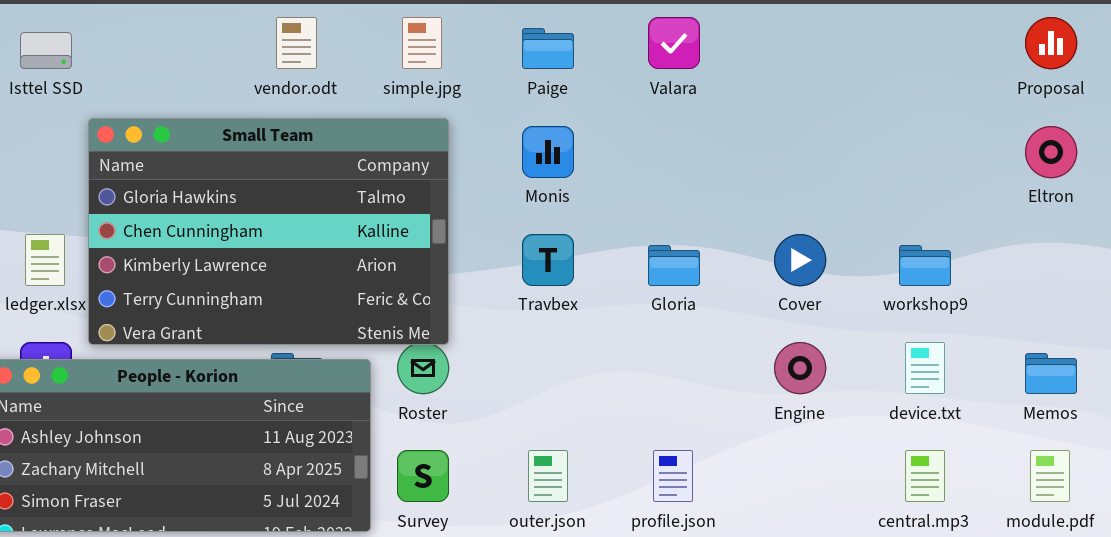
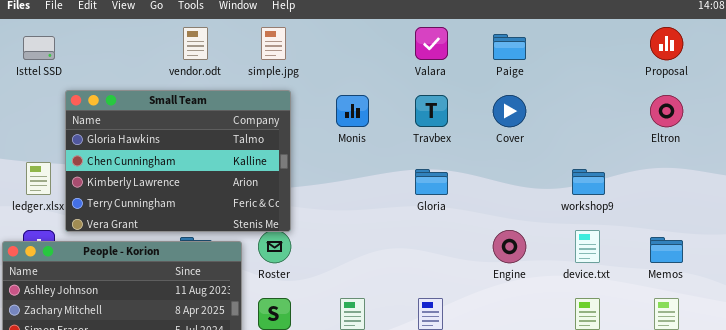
Paige: [522,28,574,69] -> [493,34,526,60], moved
Travbex: [522,234,574,286] -> [415,95,448,127], moved
Cover: [774,234,826,286] -> [493,95,526,127], moved

